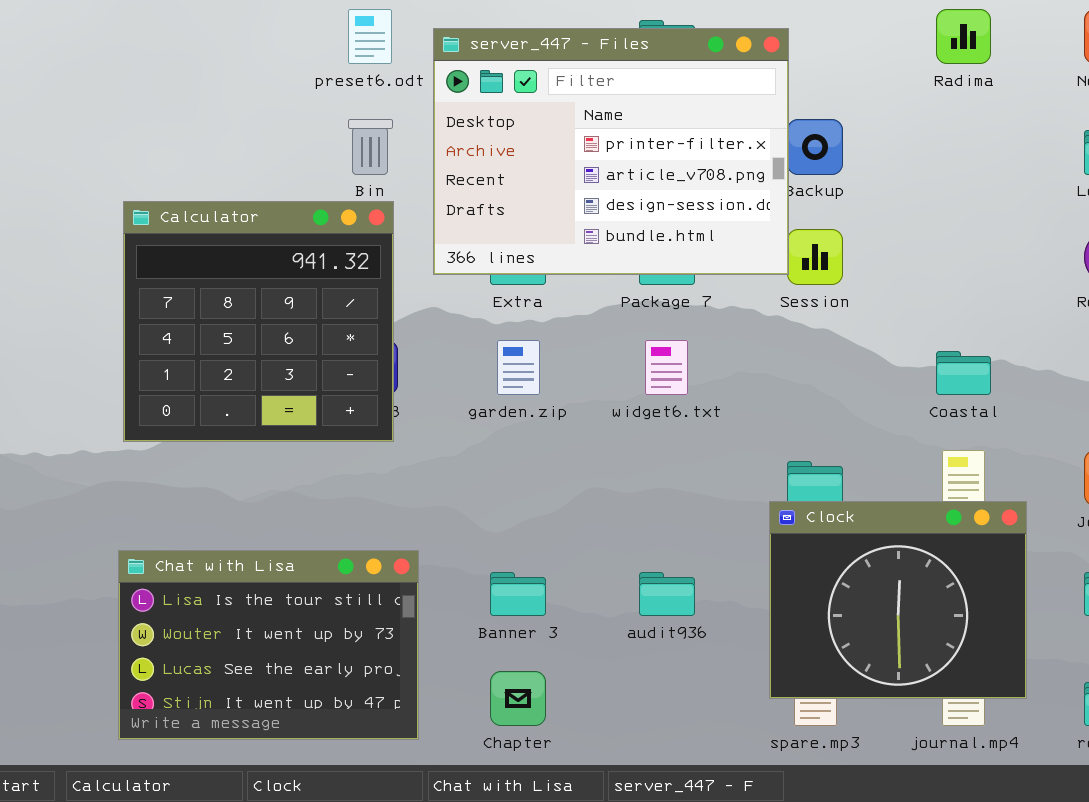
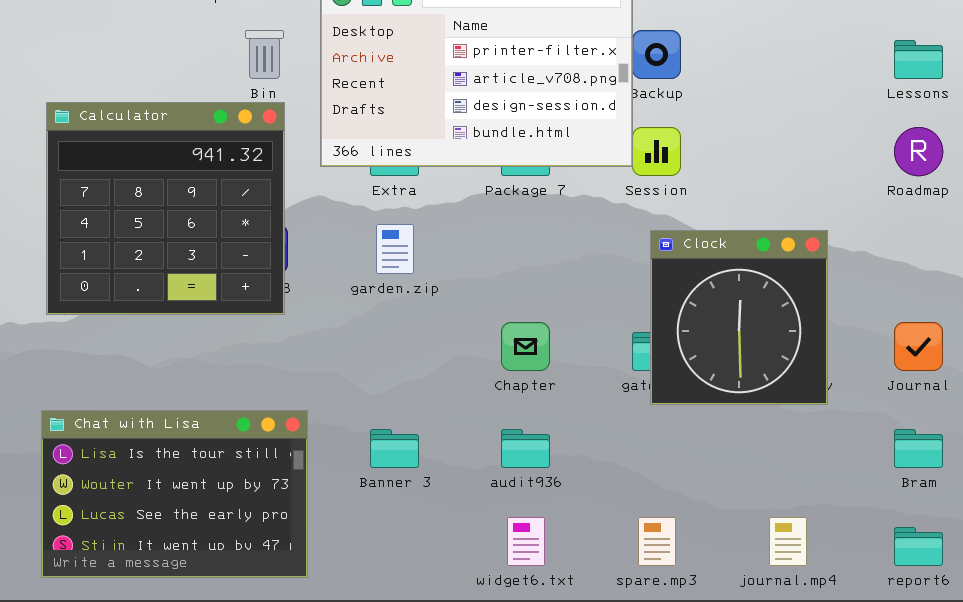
widget6.txt: [645,340,688,395] -> [507,517,545,566], moved
Clock: [769,501,1027,699] -> [650,230,828,405], moved, resized
Chapter: [490,671,546,726] -> [501,322,550,371], moved

